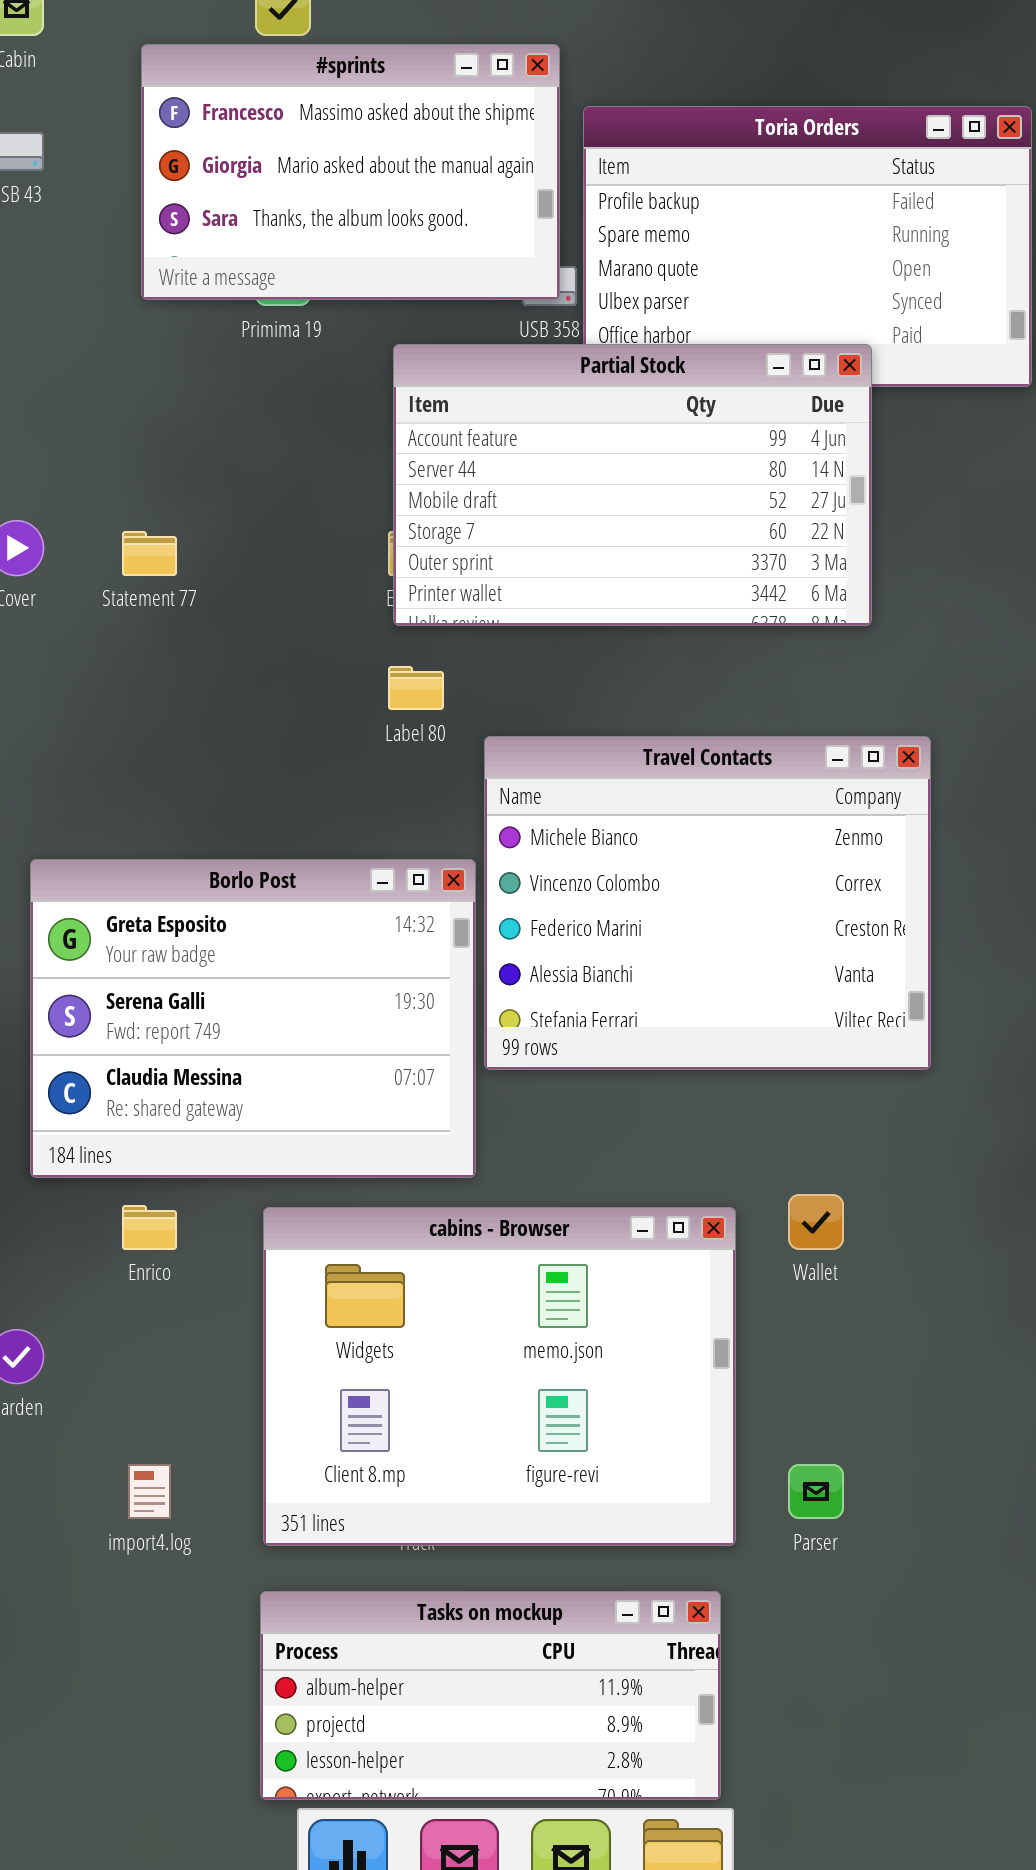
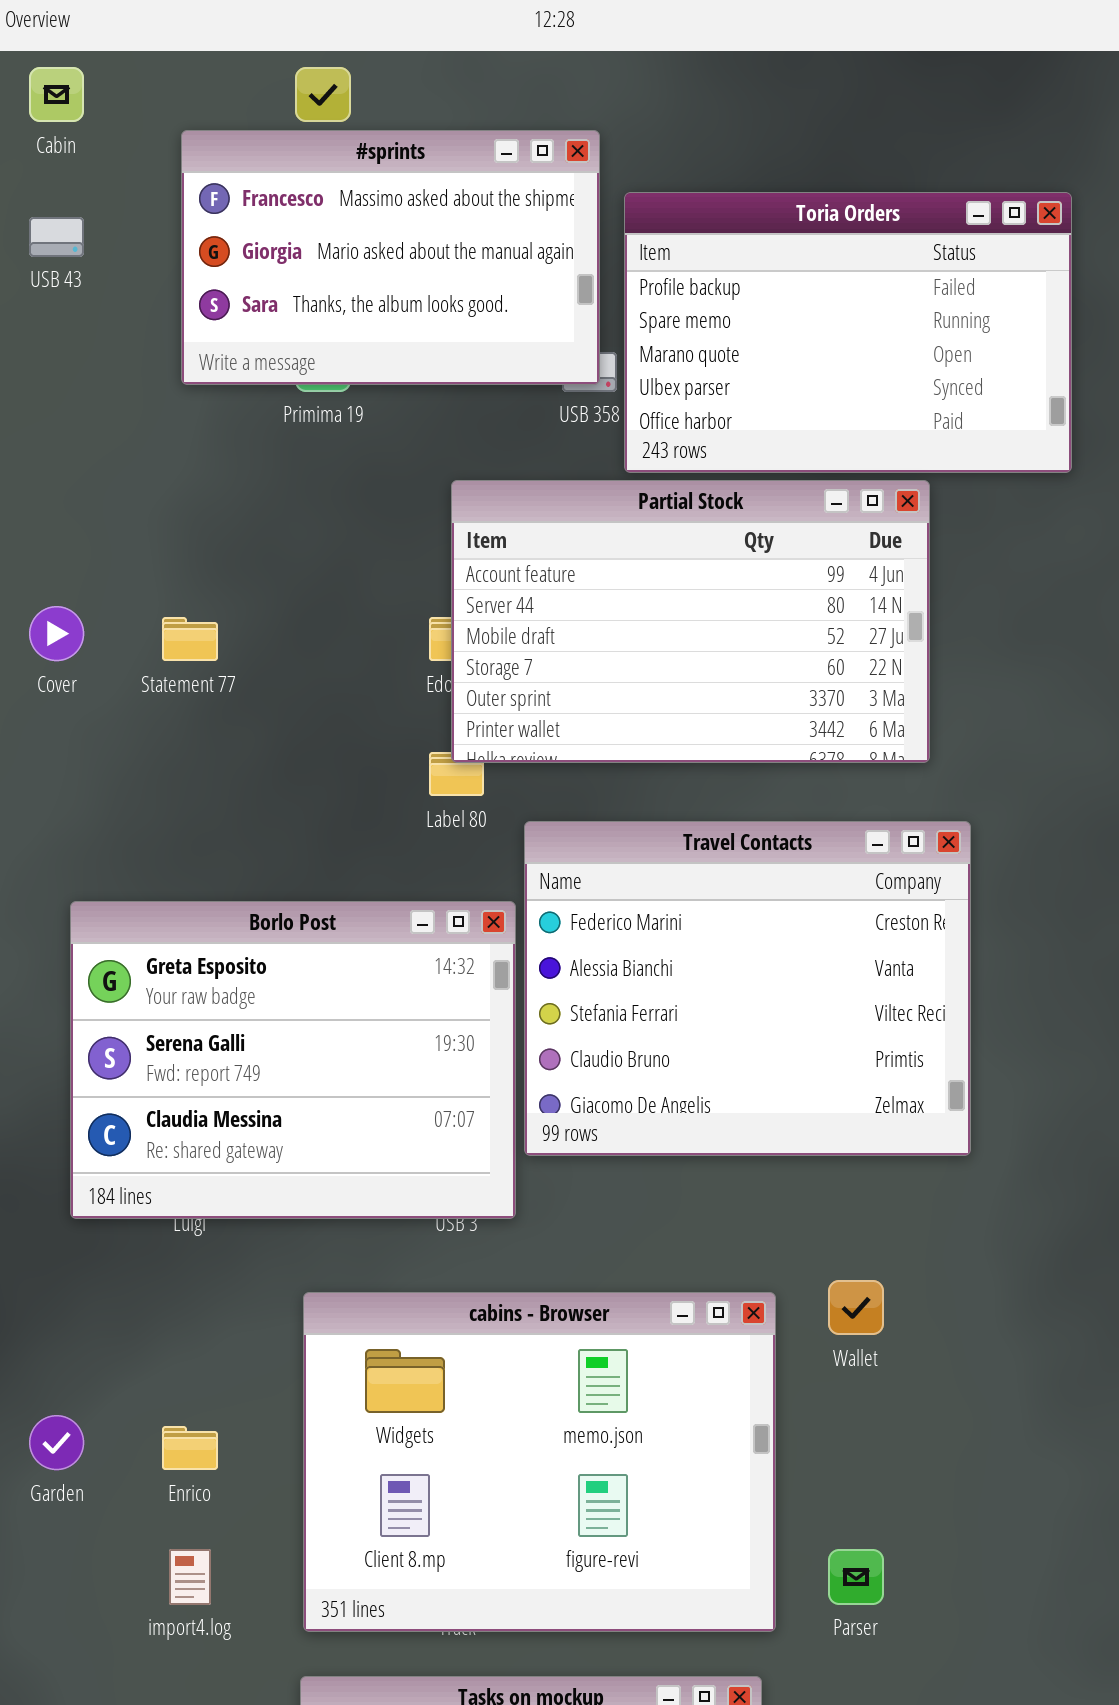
Partial Stock: [393,344,872,626] -> [451,480,930,763], moved
Travel Contacts: [484,736,931,1070] -> [524,821,971,1156], scrolled down 2 rows
Borlo Post: [30,859,476,1178] -> [70,901,516,1219], moved
Enrico: [122,1205,177,1250] -> [162,1426,218,1470], moved

